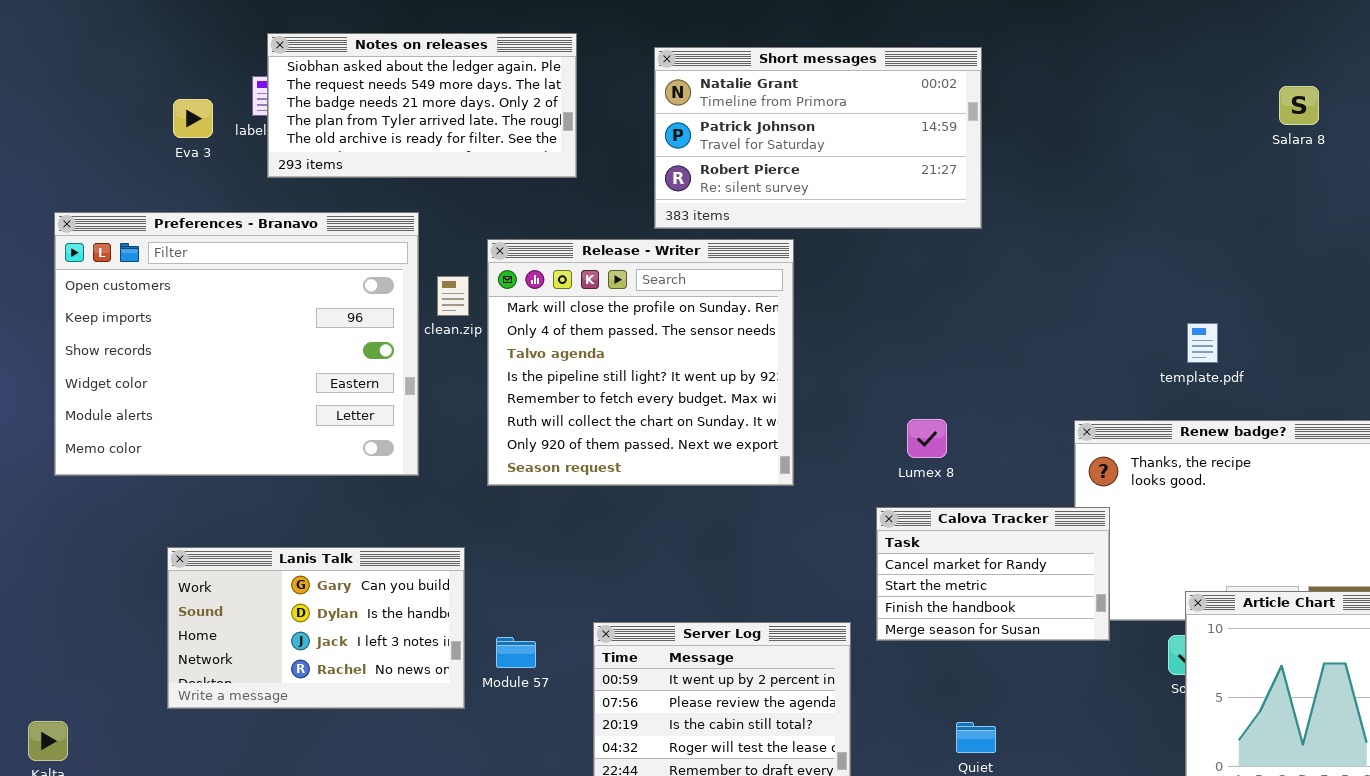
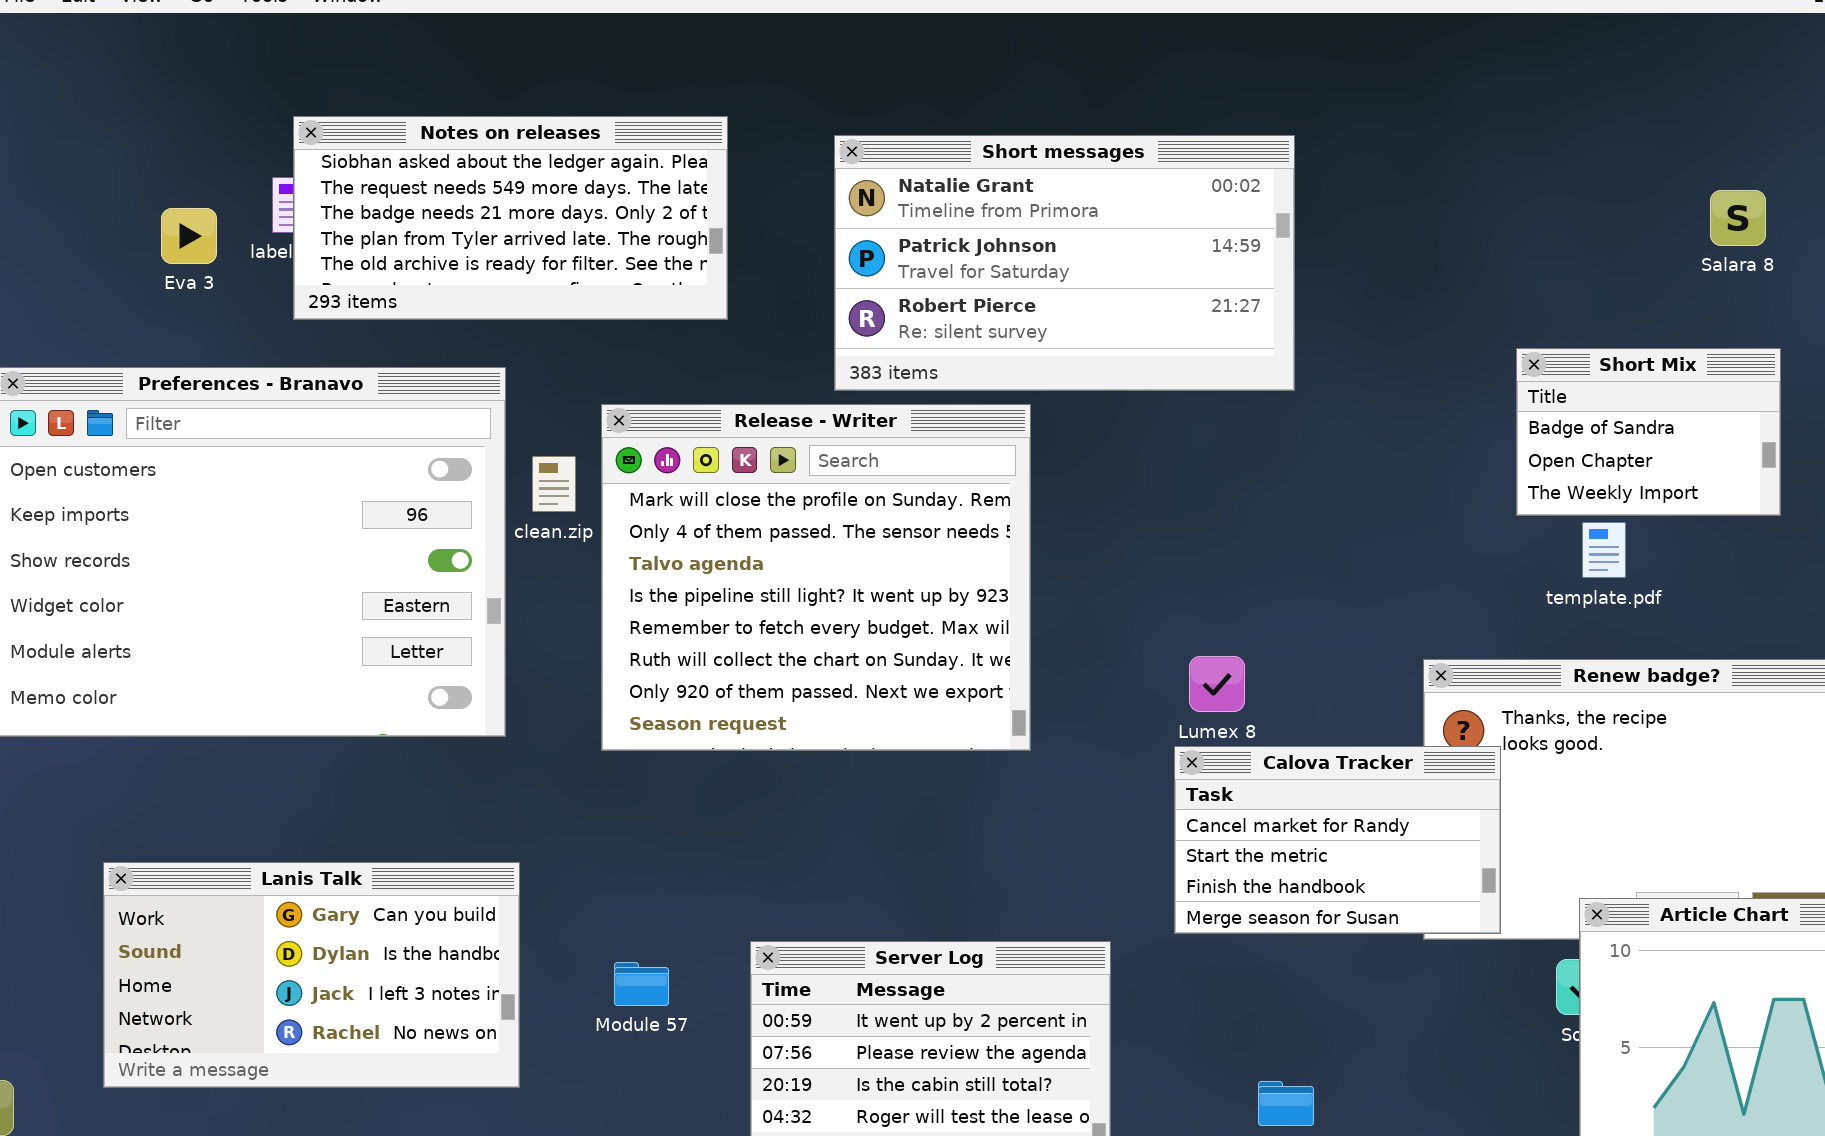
Short Mix: none -> [1516,348,1781,516], opened
Calova Tracker: [876,507,1110,641] -> [1174,746,1501,934], moved
Lanis Talk: [167,547,465,709] -> [103,862,520,1088], moved

